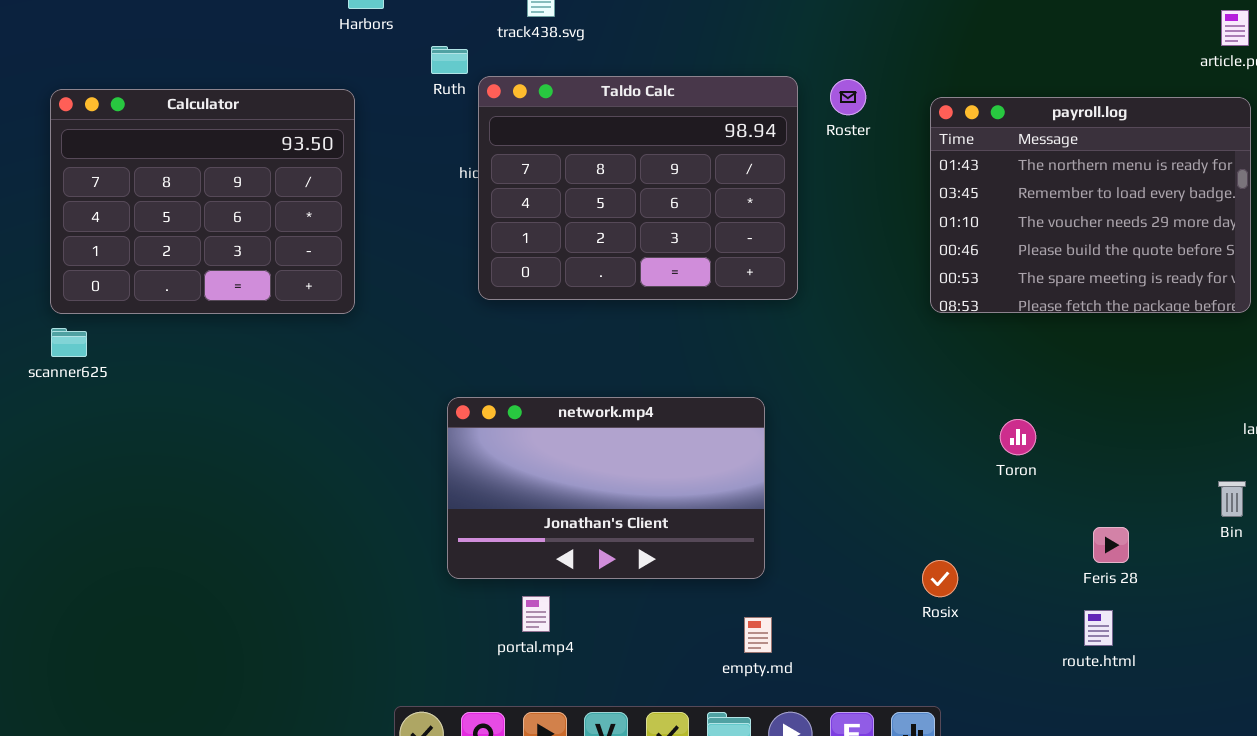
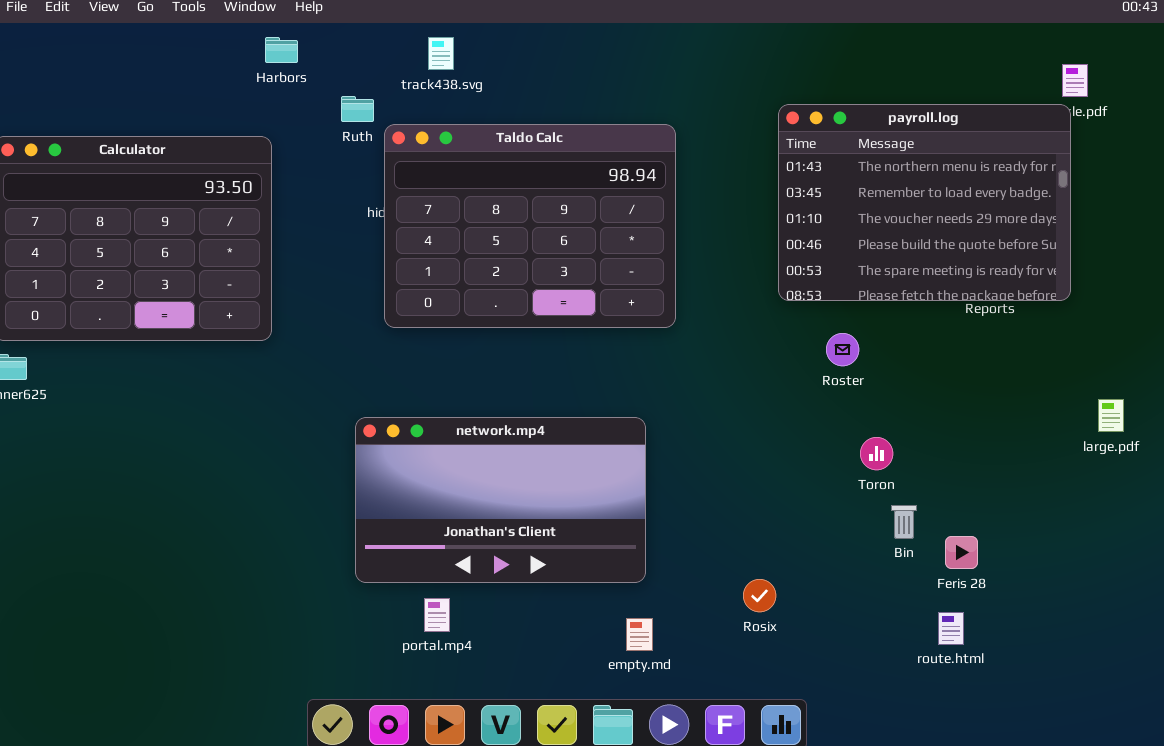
Roster: [830,79,866,115] -> [826,333,859,366], moved
payroll.log: [930,97,1251,313] -> [778,104,1071,301], moved
Bin: [1218,481,1246,517] -> [891,505,917,539], moved
Rosix: [922,560,958,597] -> [743,579,776,612], moved

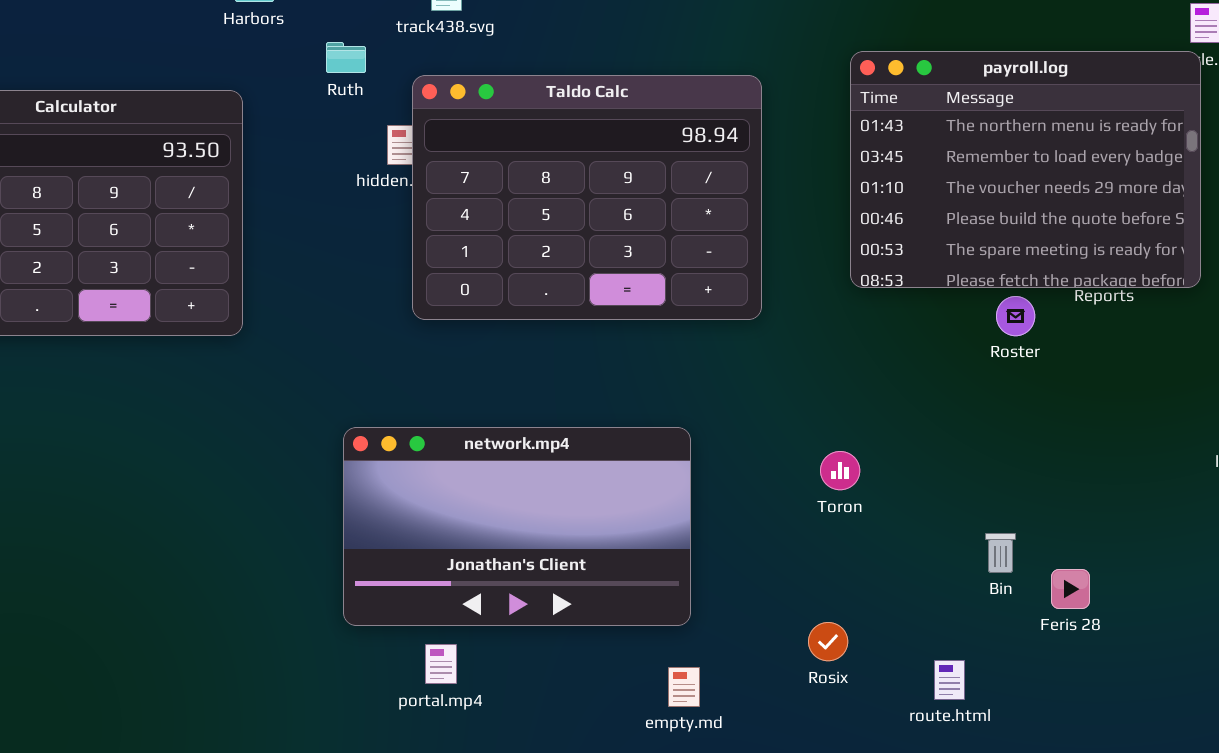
Taldo Calc: [384,124,676,328] -> [412,75,762,320], moved
Roster: [826,333,859,366] -> [996,296,1035,336], moved
Toron: [860,437,893,470] -> [820,451,860,490], moved
route.html: [938,612,964,645] -> [934,660,965,700], moved

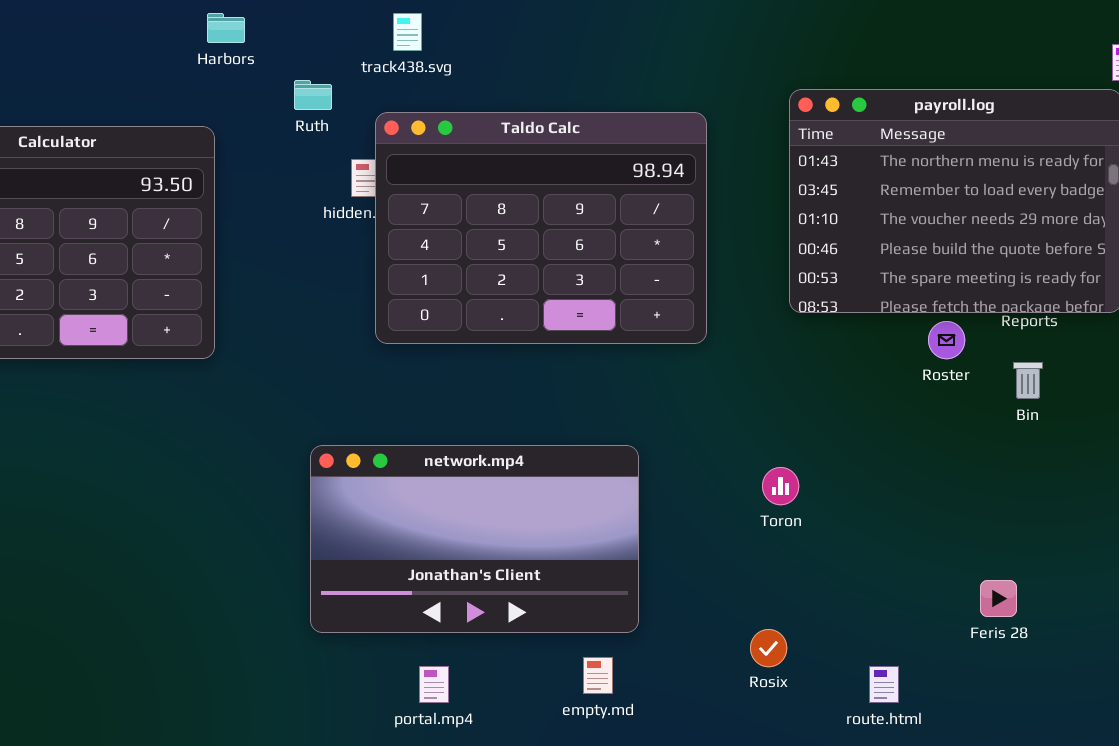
Bin: [985,533,1016,573] -> [1013,362,1043,399], moved
portal.mp4: [425,644,457,684] -> [419,666,449,703], moved
empty.md: [668,667,700,707] -> [583,657,613,694], moved

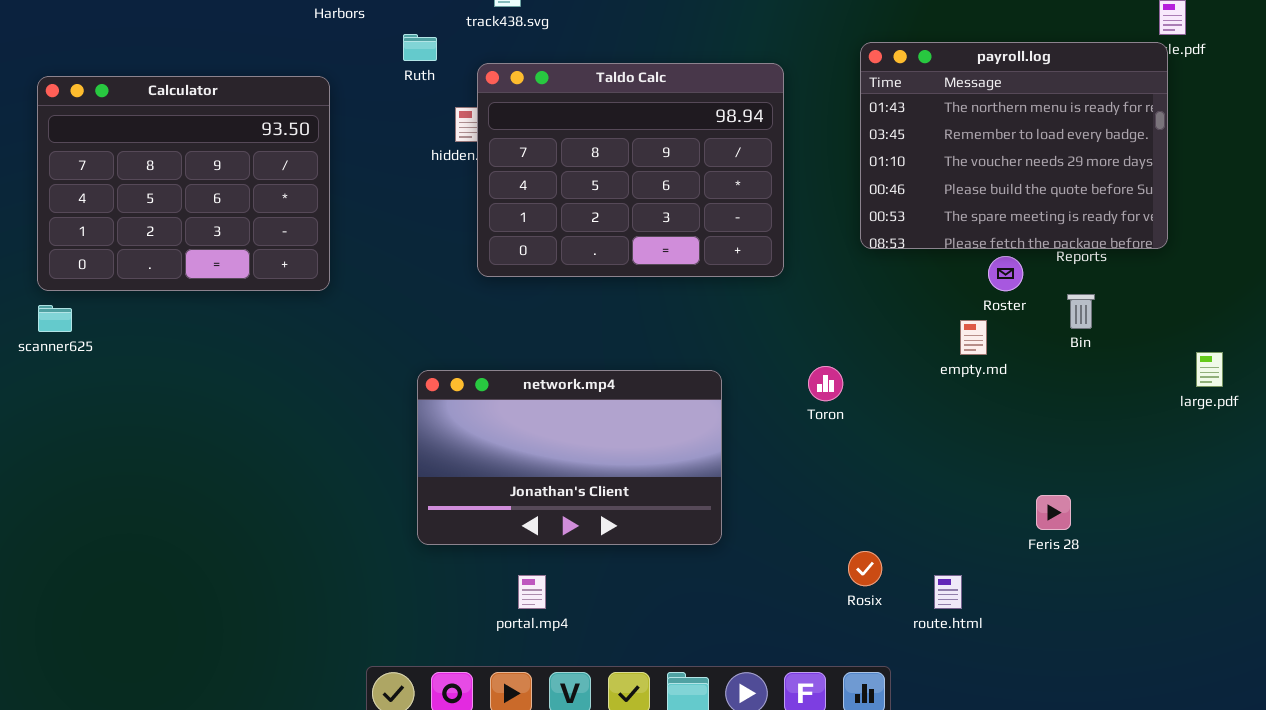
Toron: [762,467,799,505] -> [808,366,843,401], moved
Rosix: [750,629,787,667] -> [848,551,882,586], moved
empty.md: [583,657,613,694] -> [960,320,987,355], moved

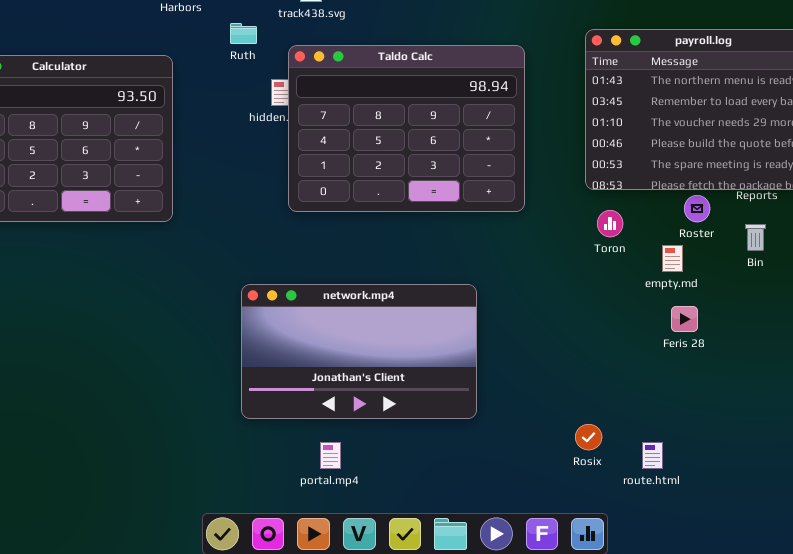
Toron: [808,366,843,401] -> [597,210,623,237], moved
Feris 28: [1036,495,1071,530] -> [671,306,698,332], moved

